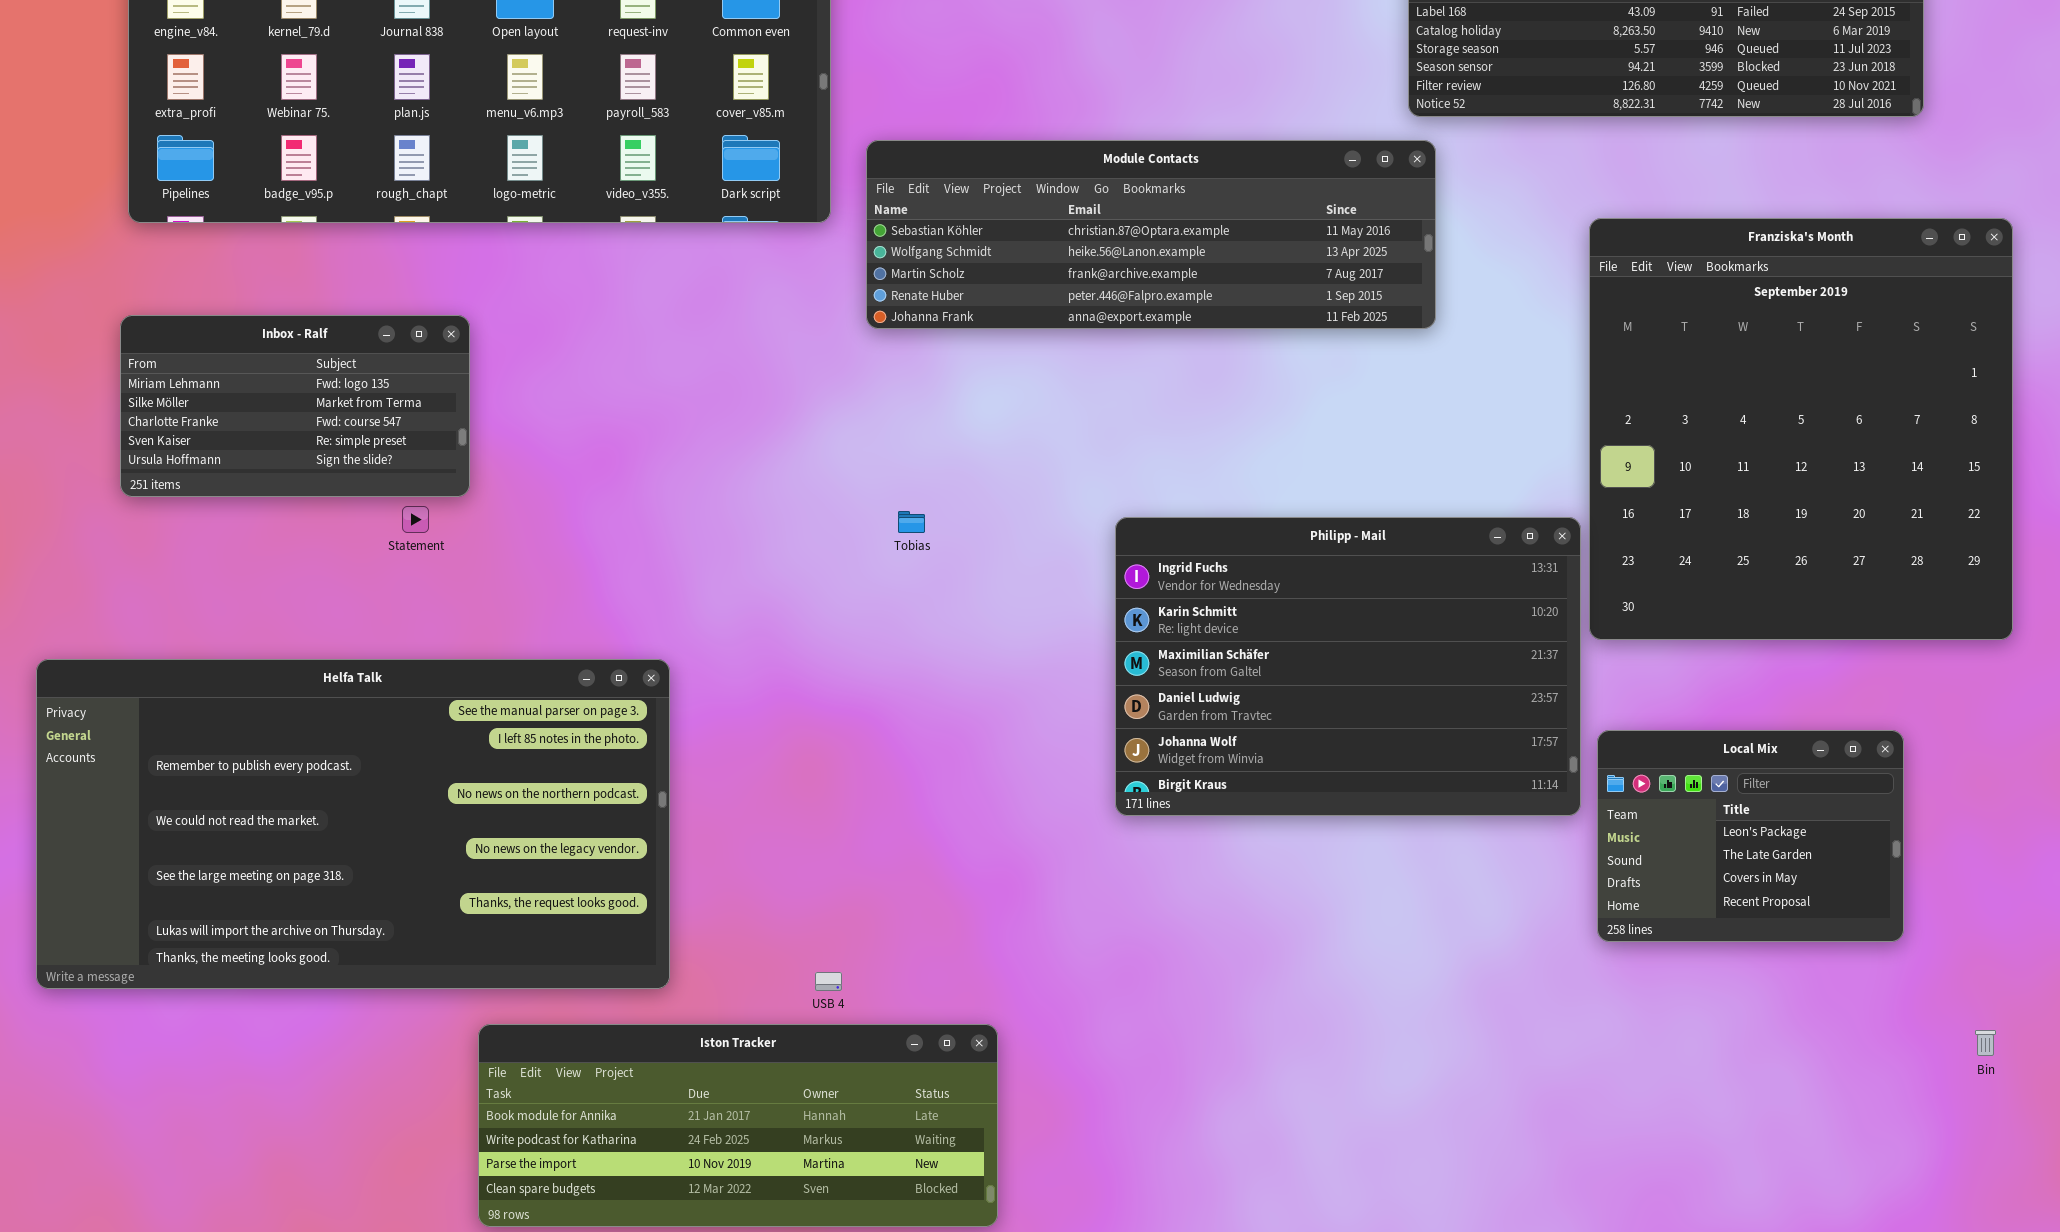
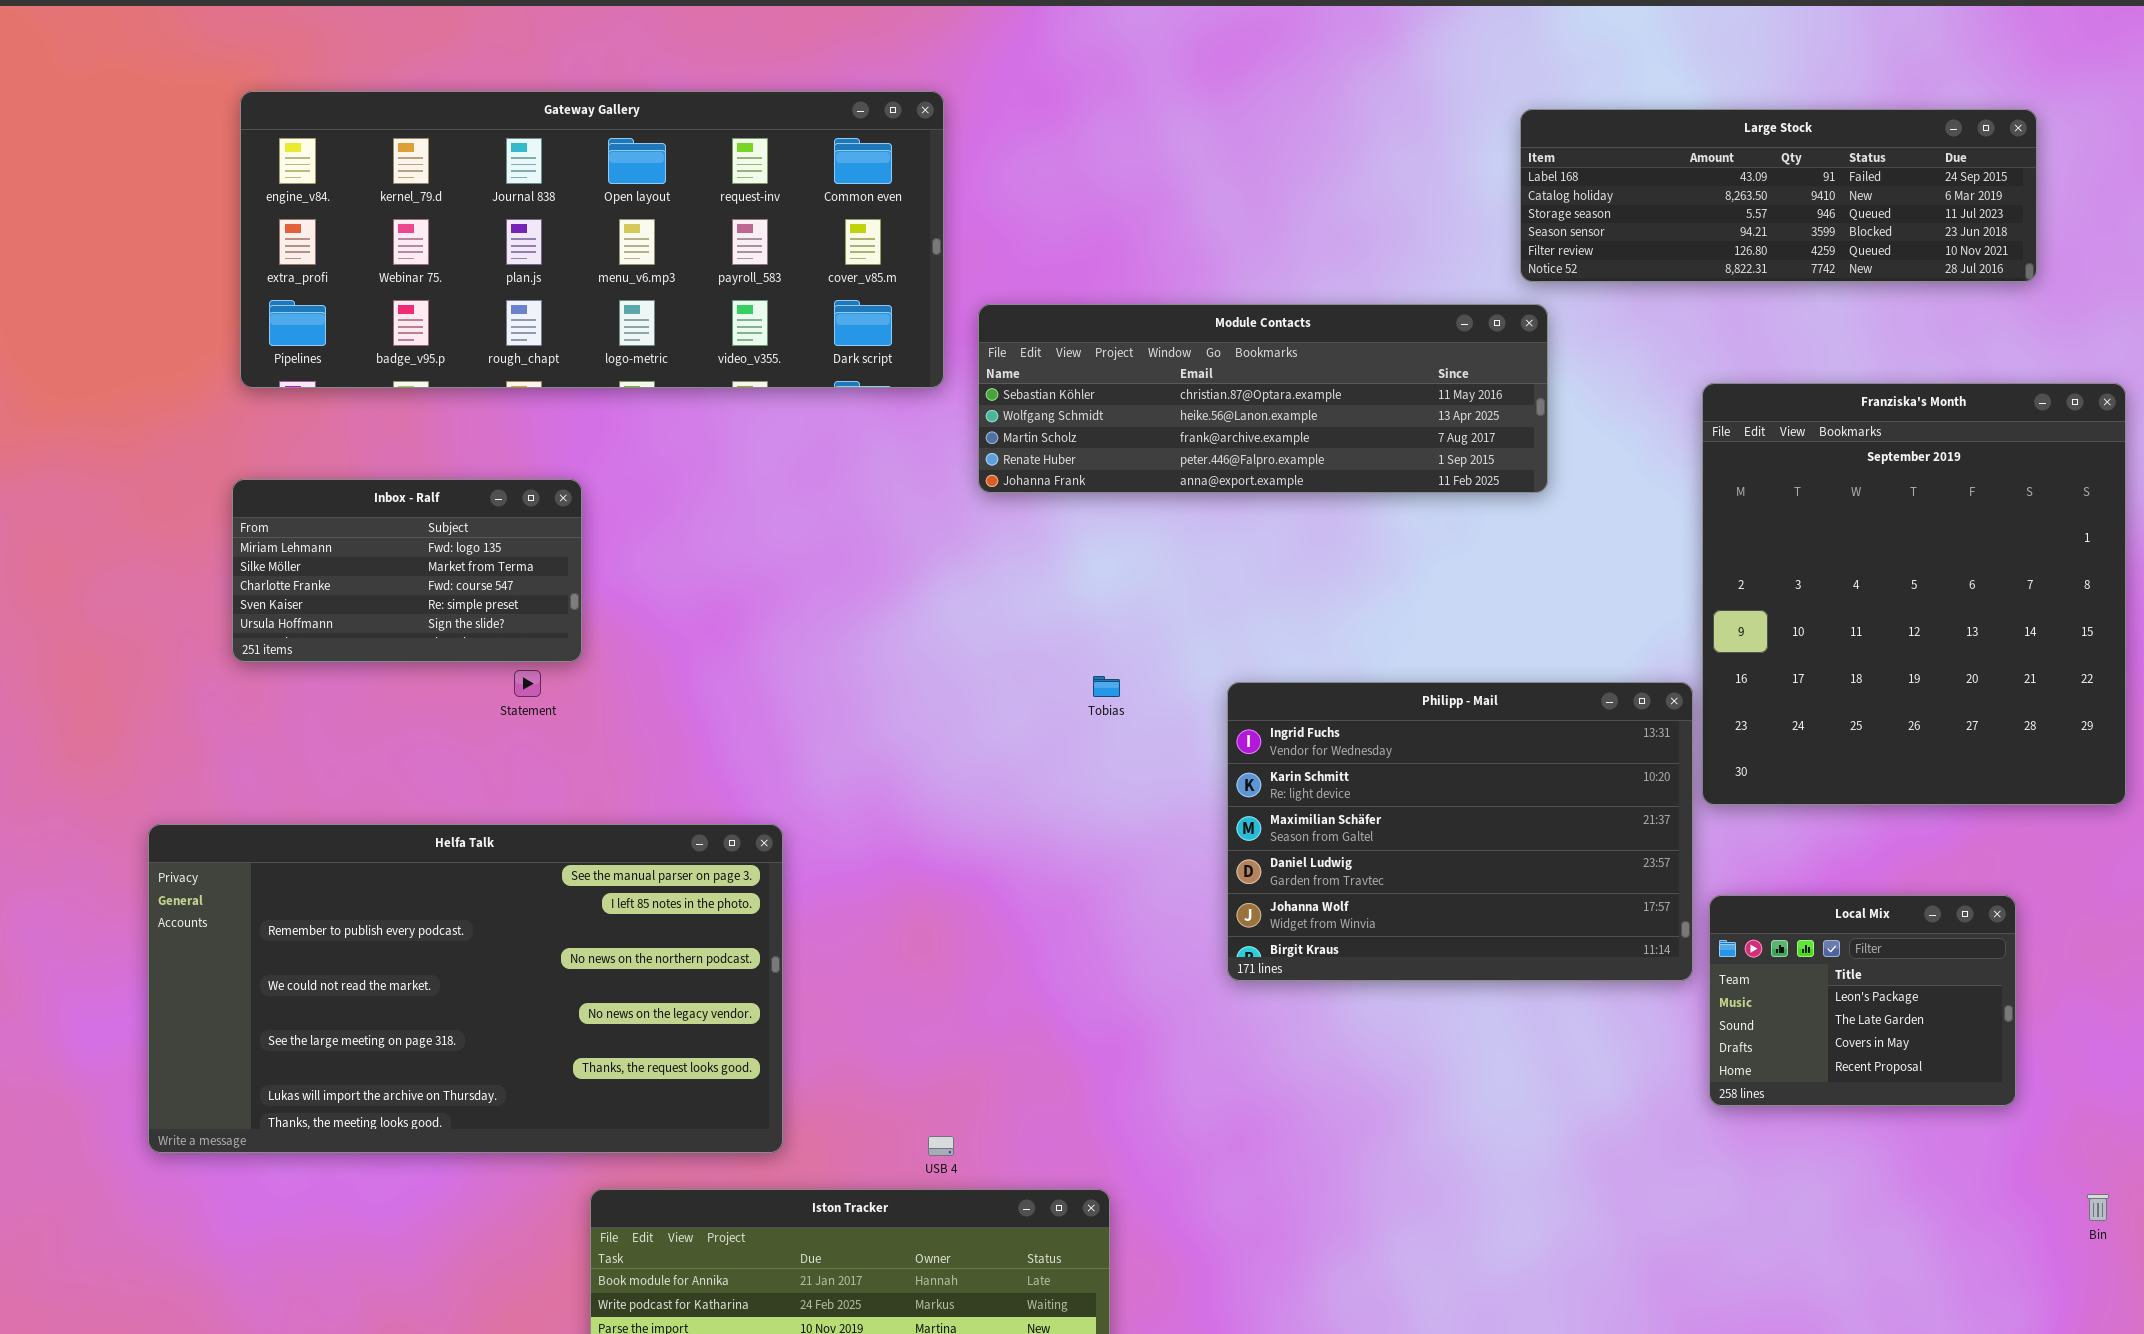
Tobias: [898,511,925,533] -> [1093,676,1120,697], moved

